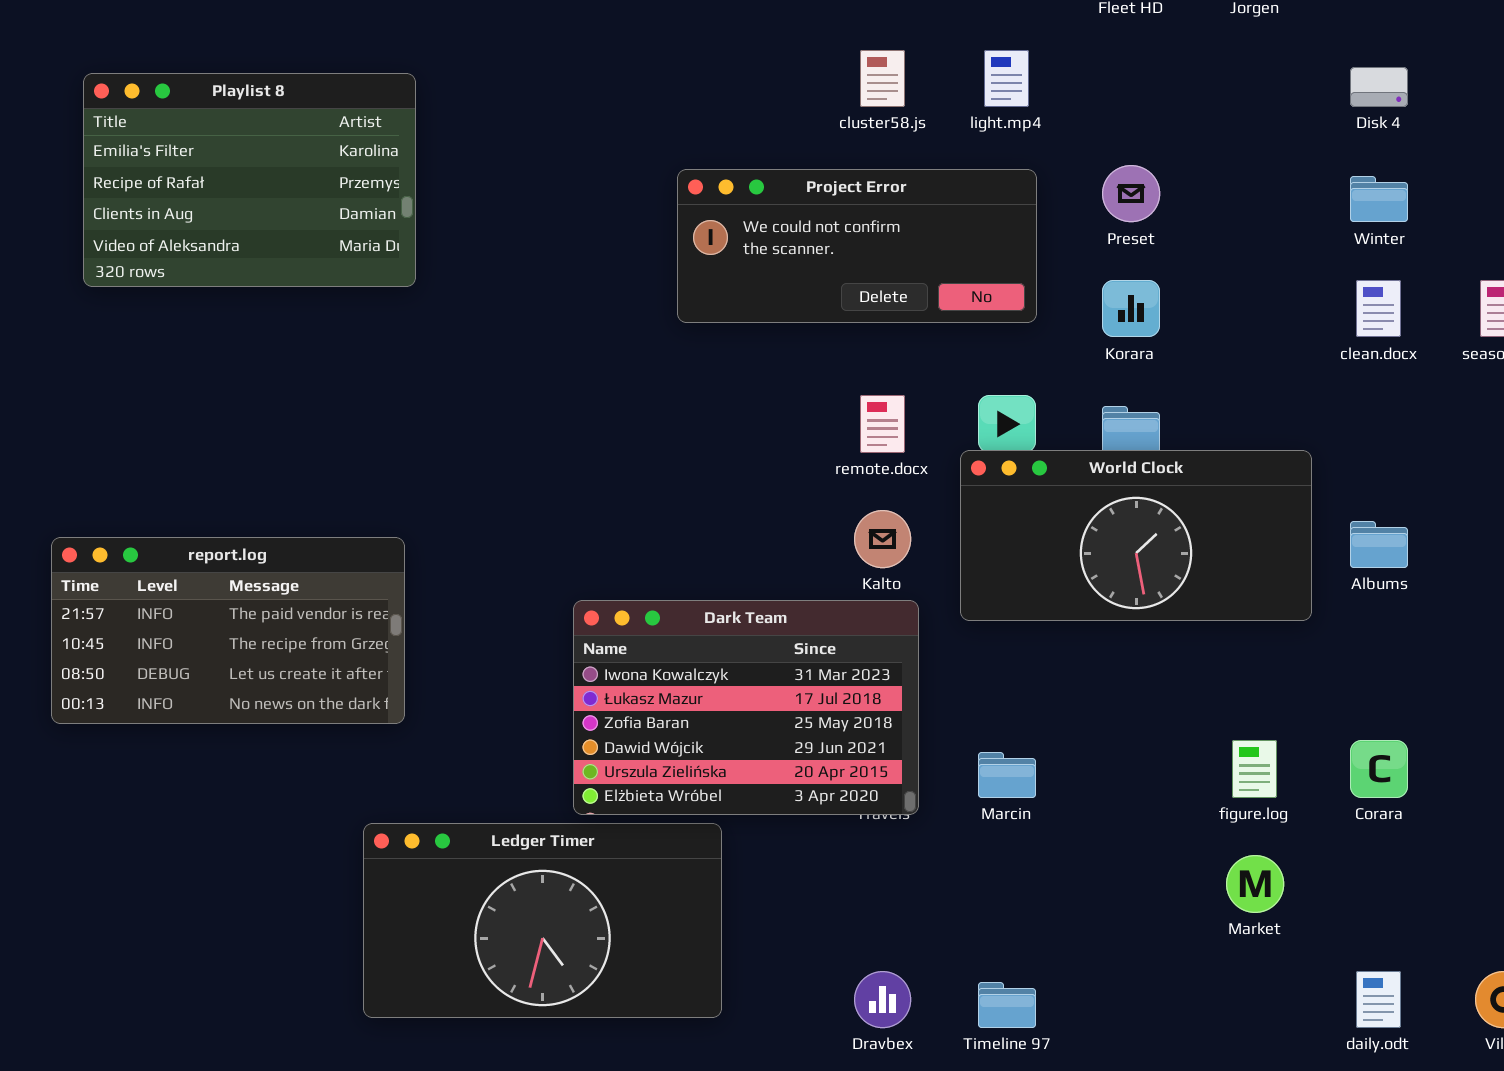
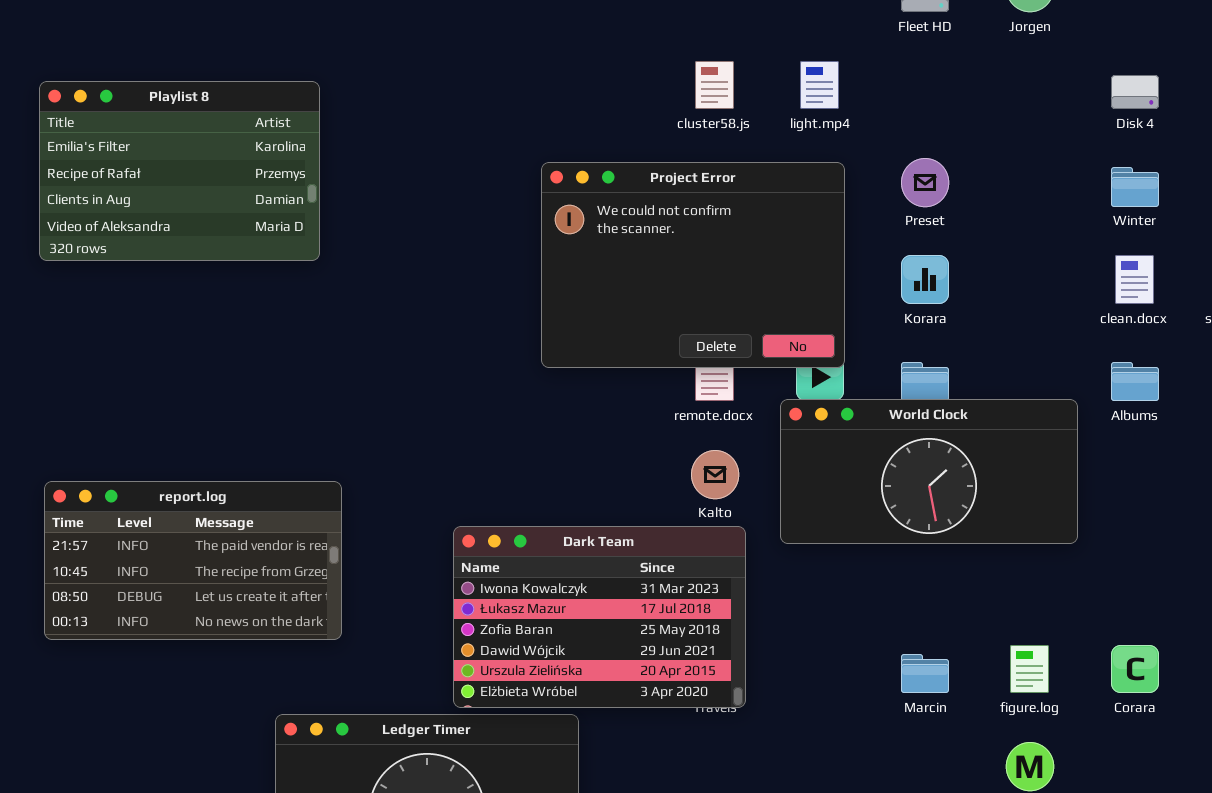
Project Error: [677,169,1037,323] -> [541,162,845,368], resized
Albums: [1350,521,1408,568] -> [1111,362,1159,401], moved
report.log: [51,537,405,724] -> [44,481,342,640], moved
Marcin: [978,752,1036,798] -> [901,654,949,693], moved

